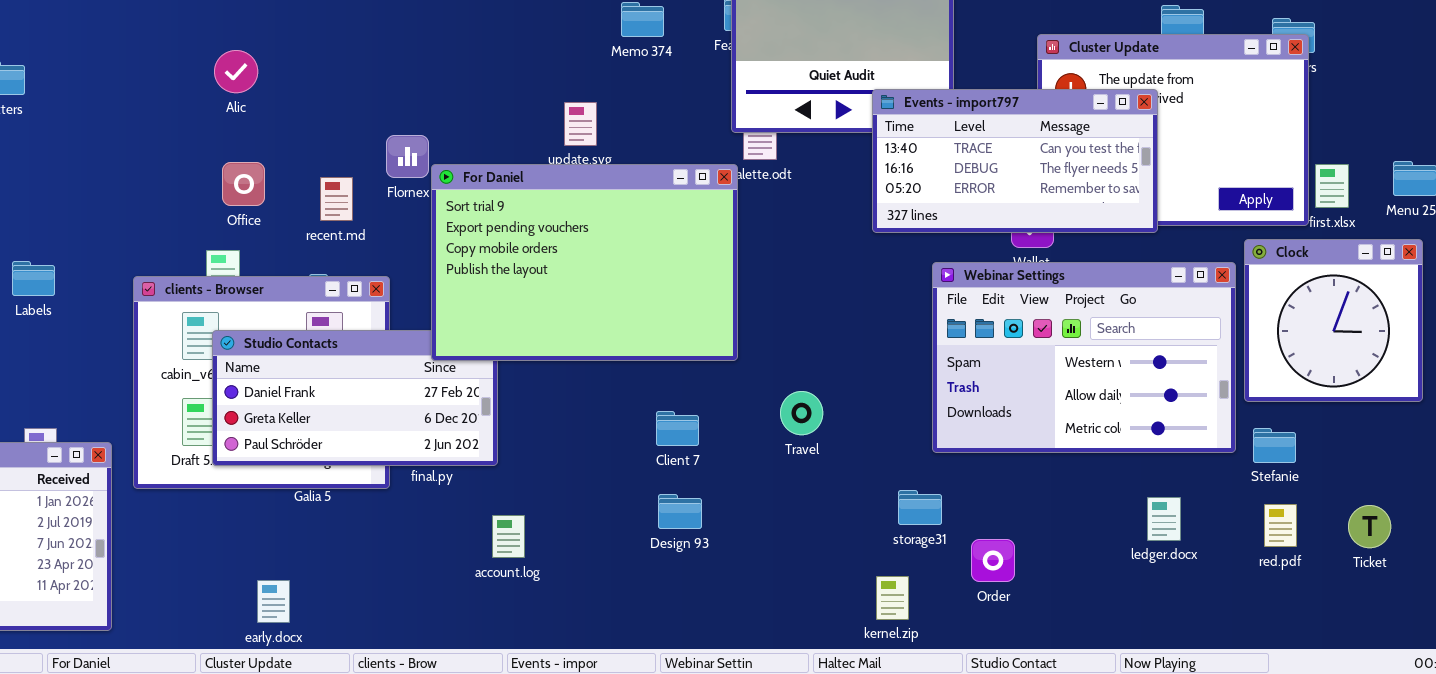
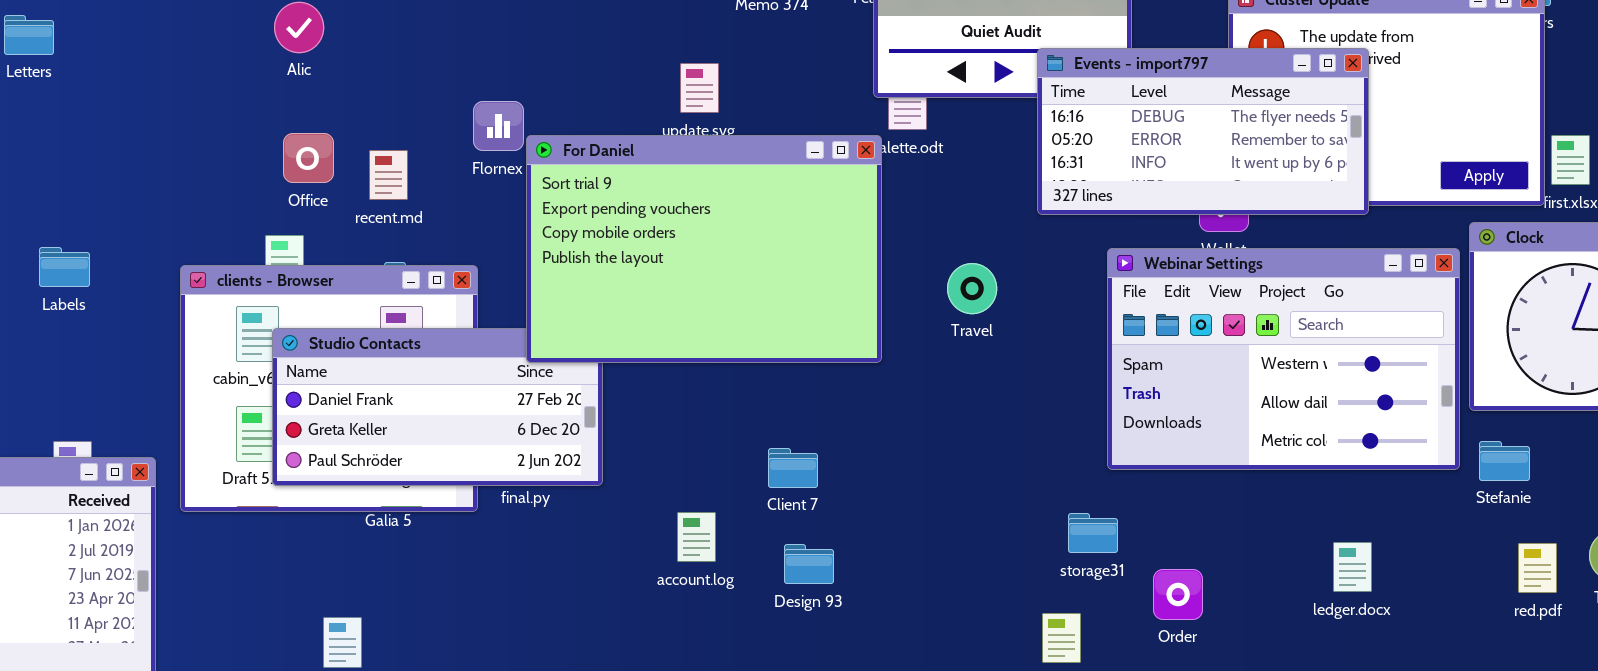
Events - import797: [872,89,1158,233] -> [1037,48,1369,215], scrolled down 1 row
recent.md: [320,177,353,221] -> [369,150,408,200], moved
Travel: [780,391,823,435] -> [947,263,997,314], moved
Client 7: [656,411,699,446] -> [768,448,818,488], moved
Design 93: [658,494,702,529] -> [784,544,834,584], moved
ledger.docx: [1147,497,1181,541] -> [1333,542,1372,592], moved
red.pdf: [1264,504,1297,547] -> [1518,543,1557,593], moved
account.log: [492,515,525,558] -> [677,512,716,562], moved

